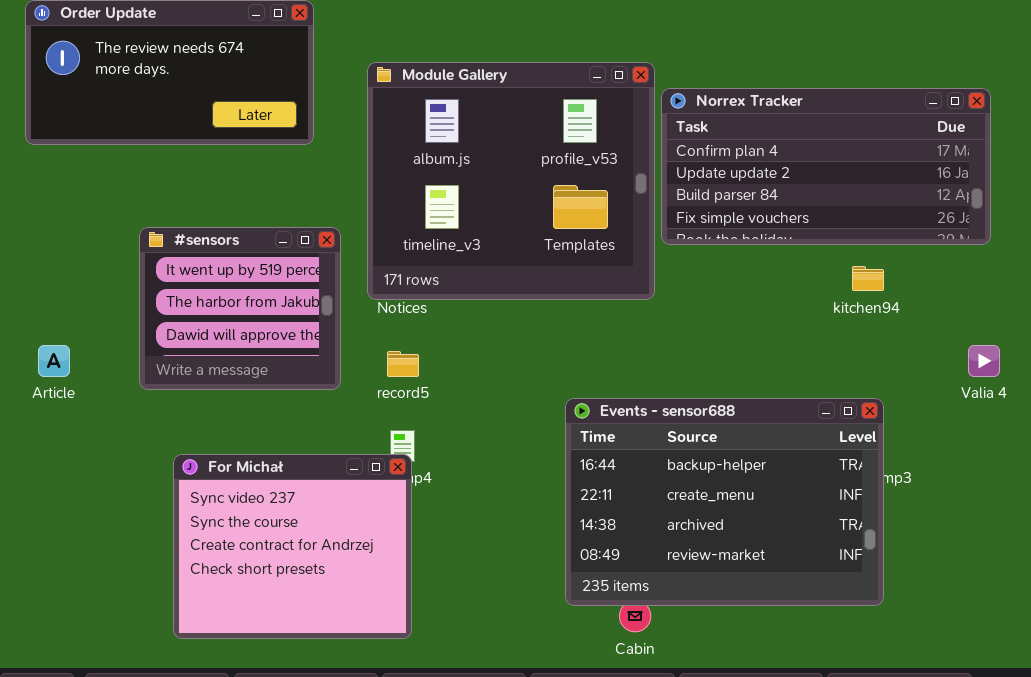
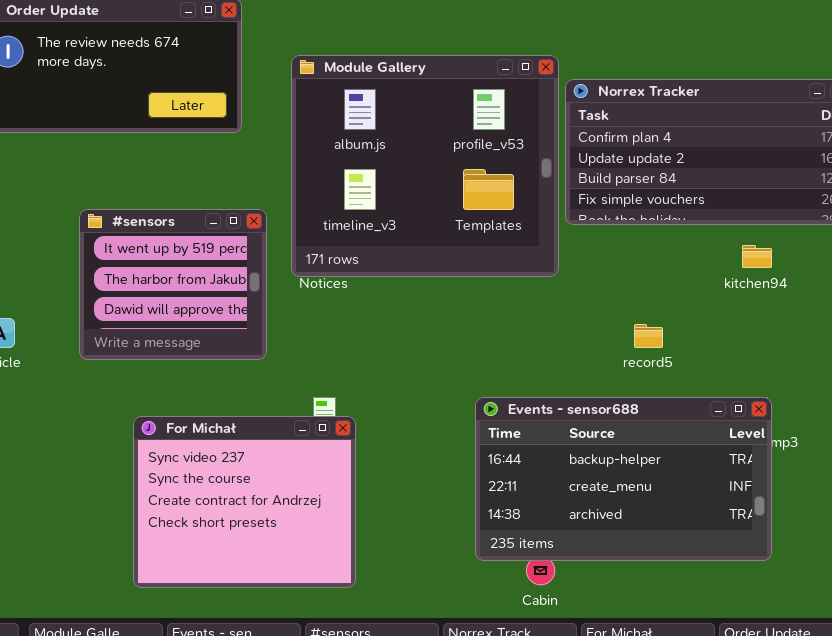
record5: [387,351,419,377] -> [634,324,663,348], moved
Events - sensor688: [565,398,884,606] -> [475,397,772,561], resized
For Michał: [173,454,412,639] -> [133,416,356,588], moved

